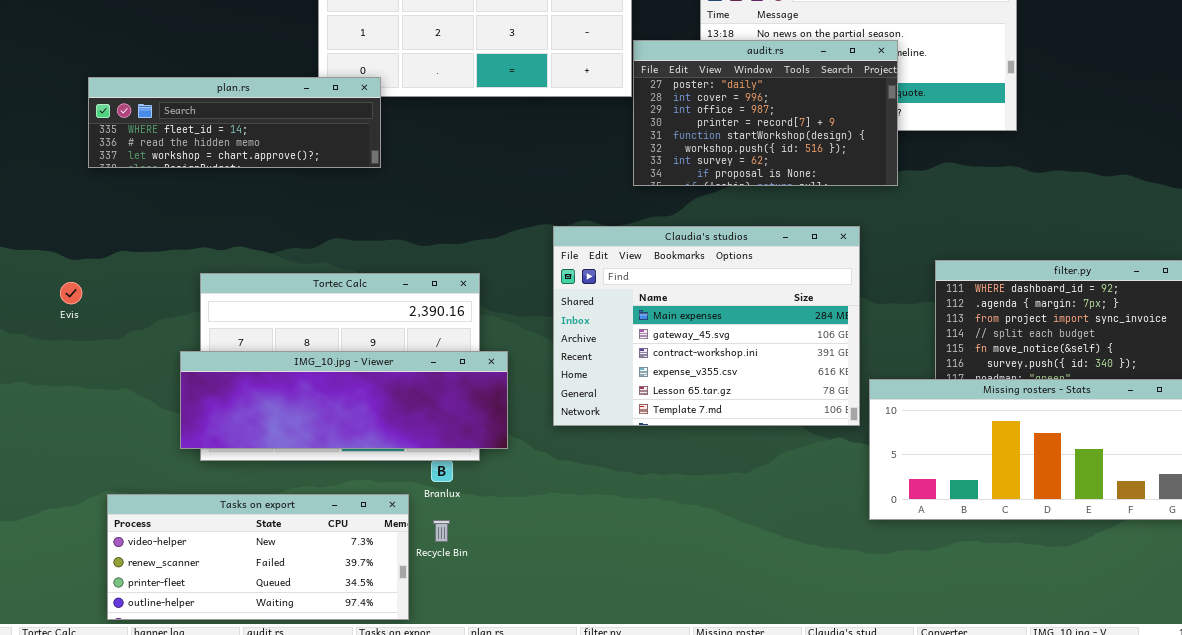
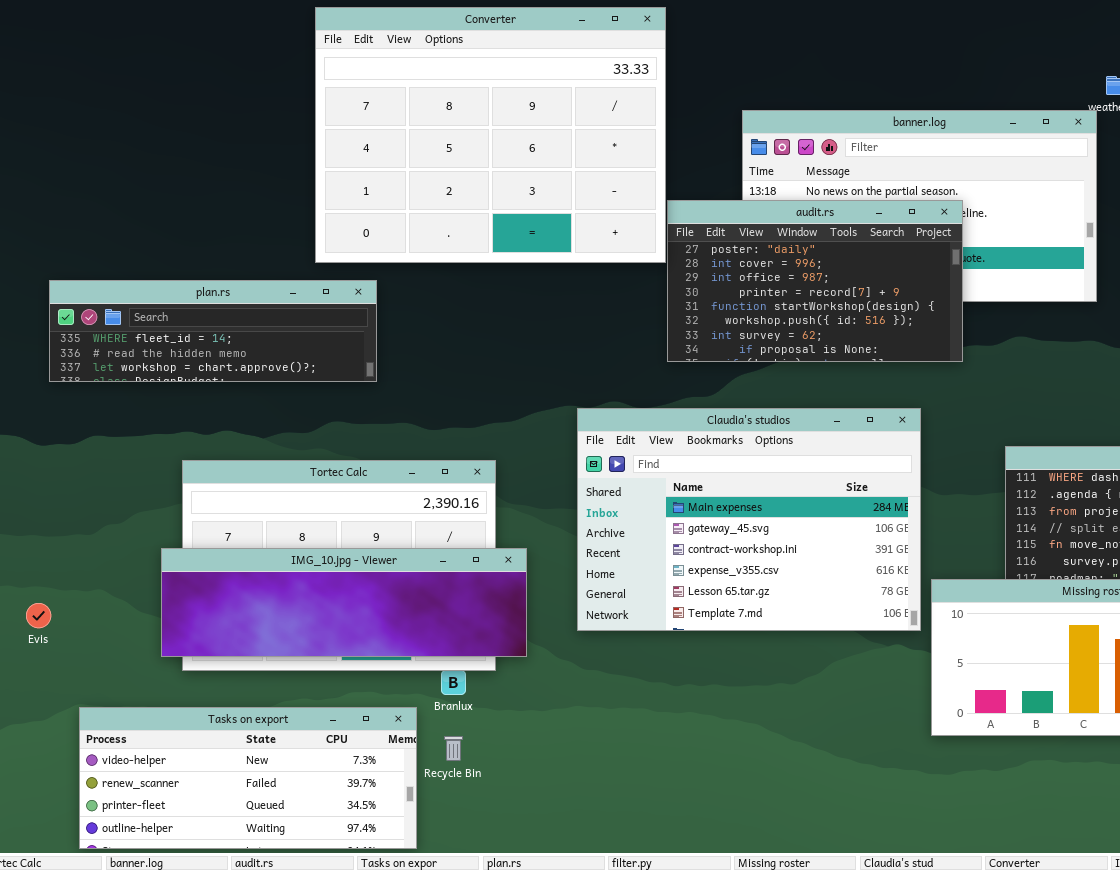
plan.rs: [88,77,381,168] -> [49,280,377,382], moved
Evis: [60,282,82,304] -> [26,603,51,628], moved

